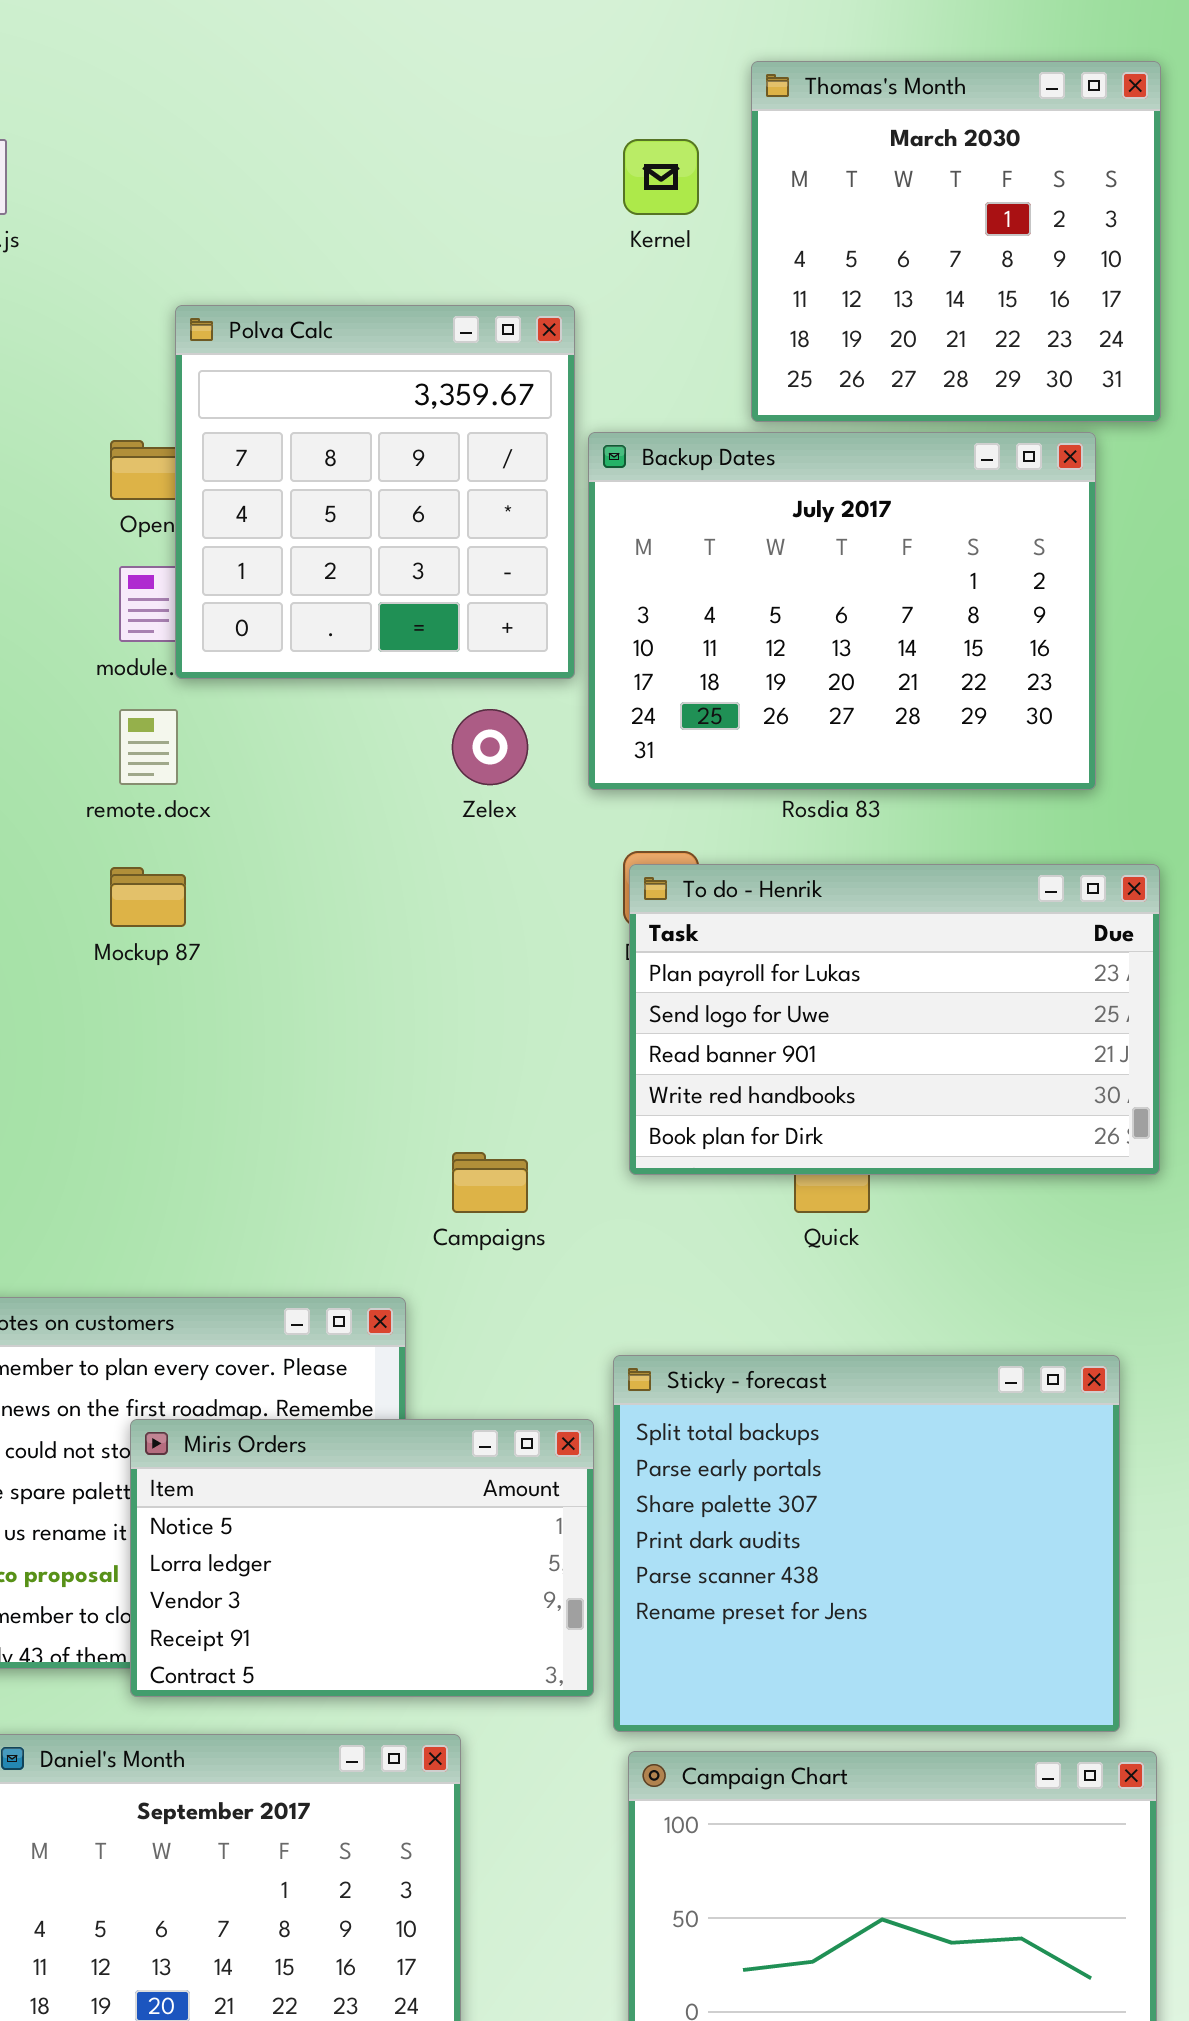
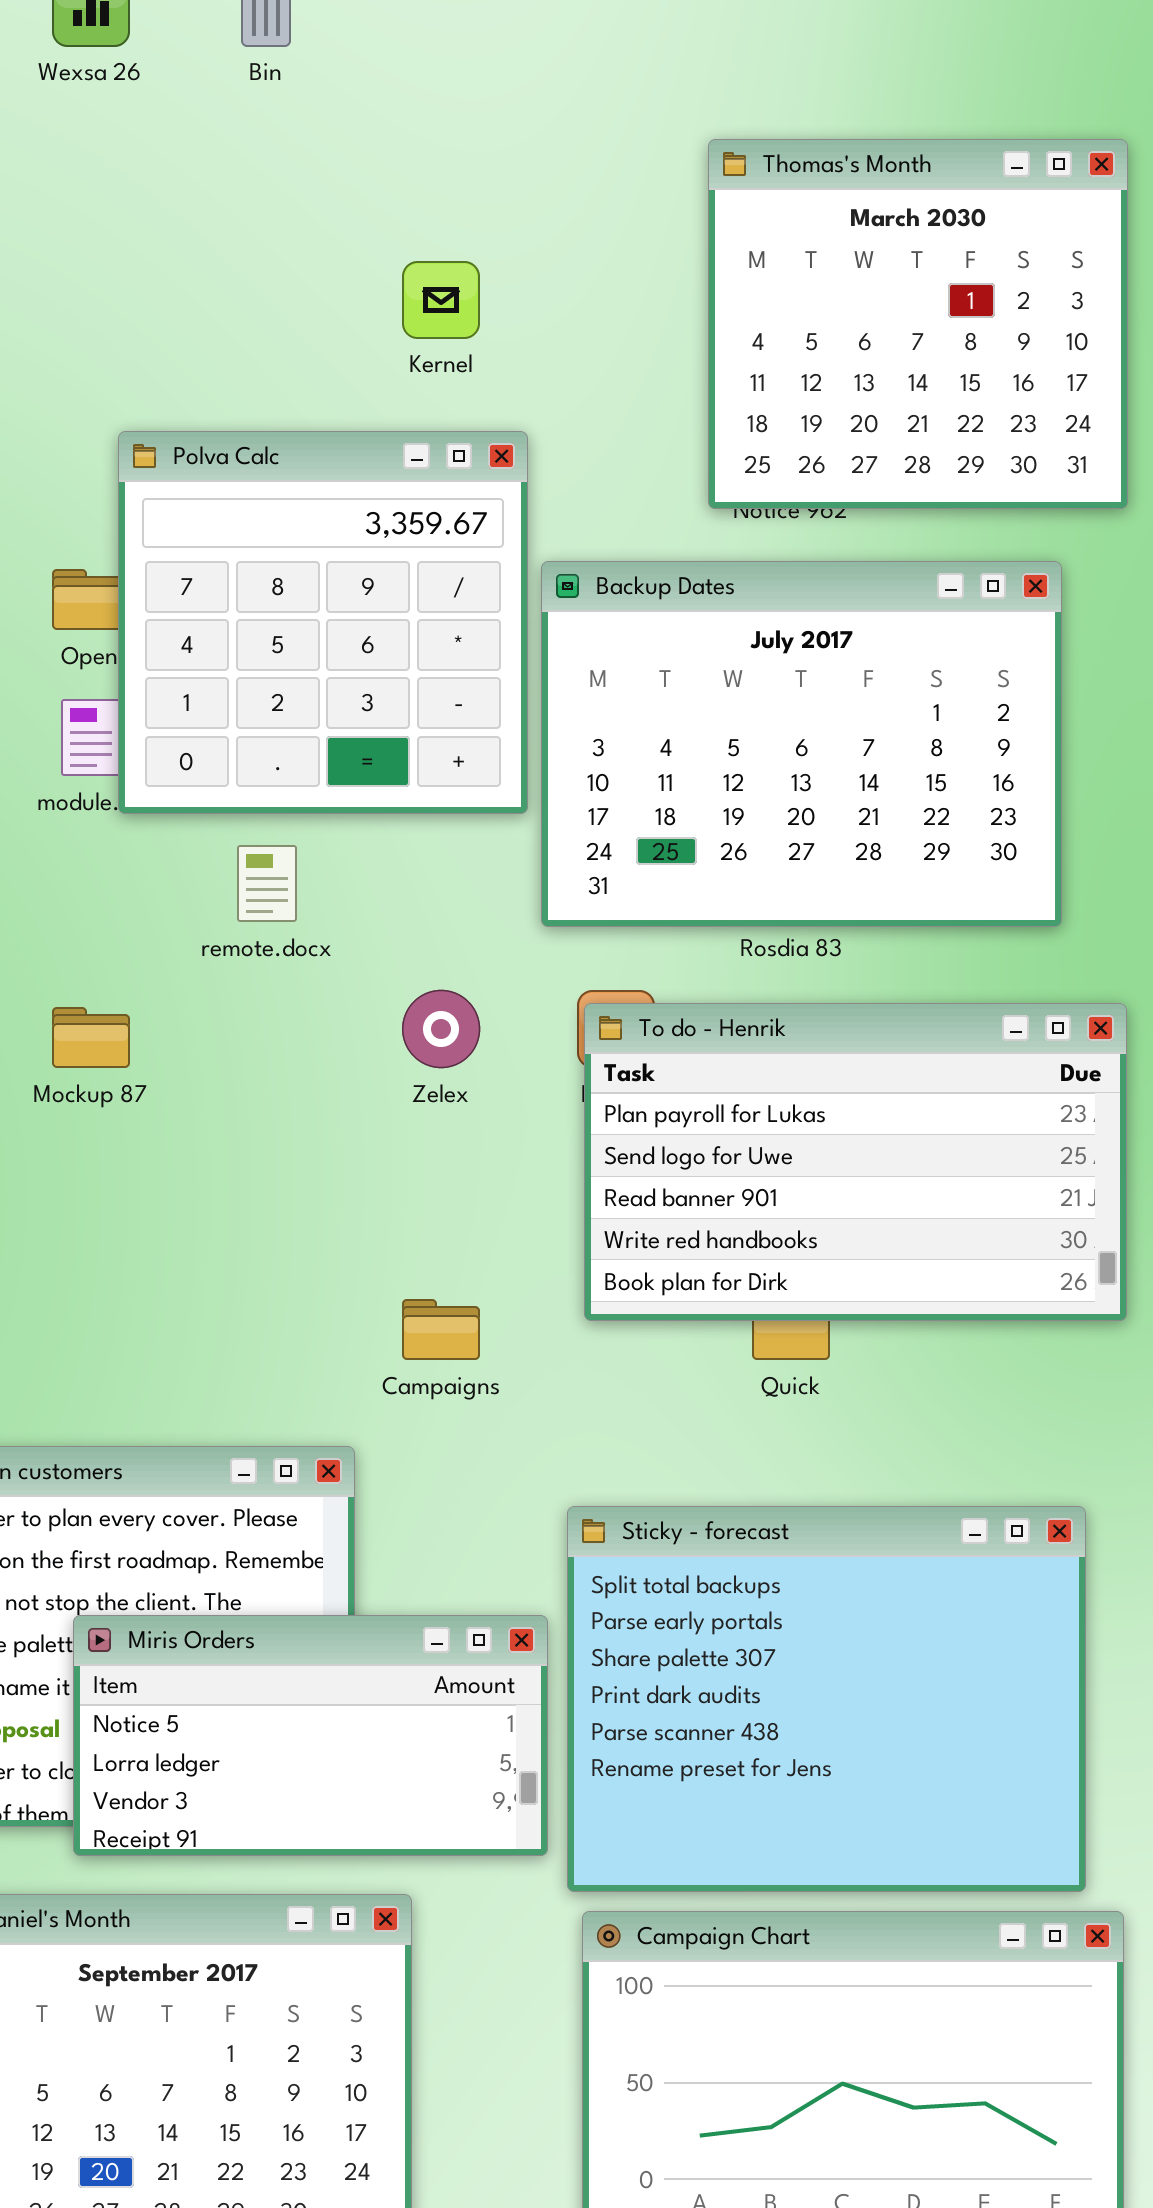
Thomas's Month: [751,61,1161,422] -> [708,139,1128,509], moved
Kernel: [623,139,699,215] -> [402,261,480,339], moved
remote.docx: [119,709,178,785] -> [237,845,297,922], moved
Zelex: [452,709,528,785] -> [402,990,480,1068], moved
Miris Orders: [130,1419,594,1697] -> [73,1615,548,1856], resized

